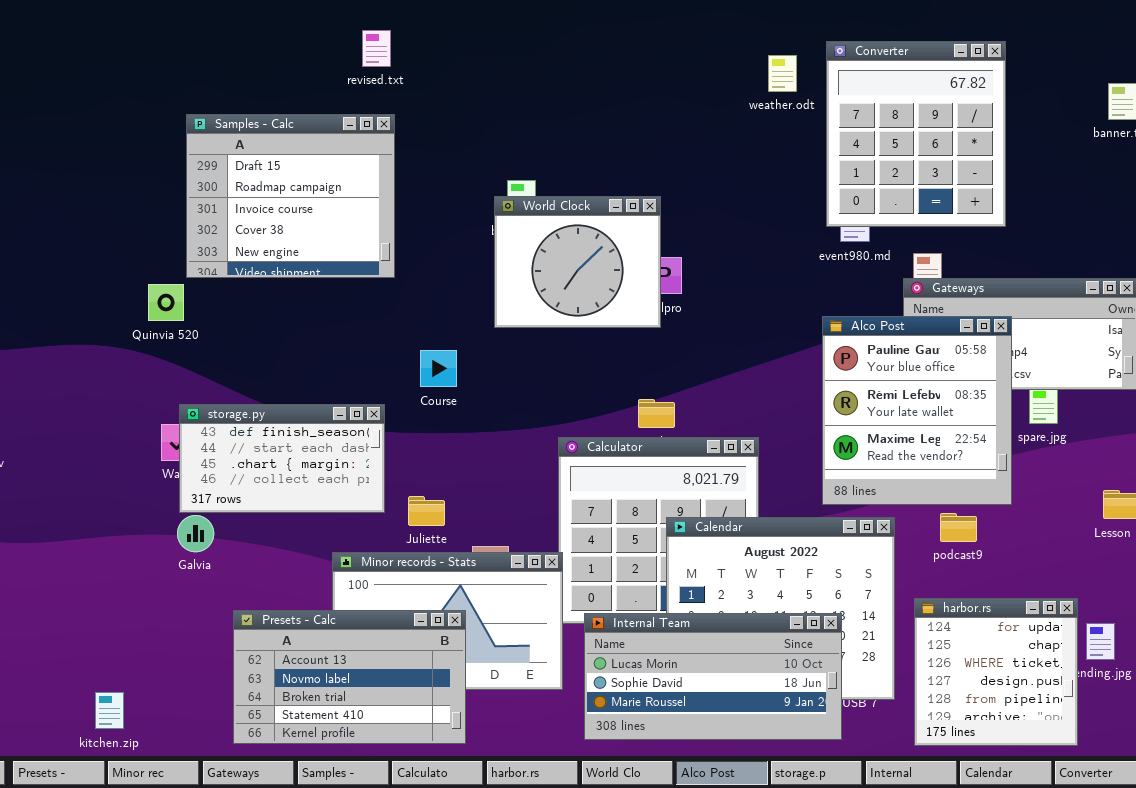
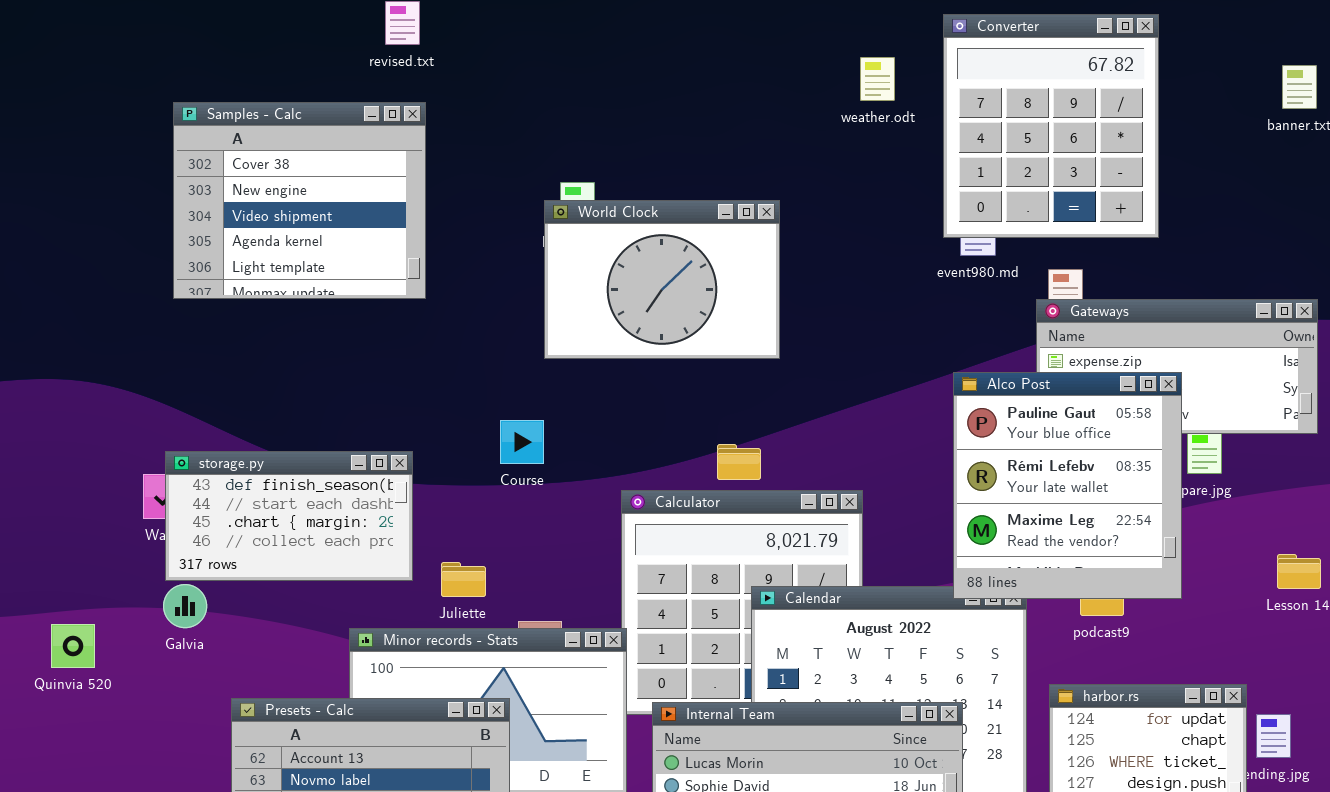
weather.odt: [768,55,797,92] -> [860,57,895,101], moved
Samples - Calc: [186,114,395,278] -> [173,102,426,299], scrolled down 3 rows
World Clock: [494,196,661,328] -> [544,200,780,359], resized
Quinvia 520: [148,284,184,321] -> [51,624,95,668], moved
Alco Post: [822,316,1012,505] -> [953,372,1182,599], moved
Course: [420,350,457,387] -> [500,420,544,464], moved

